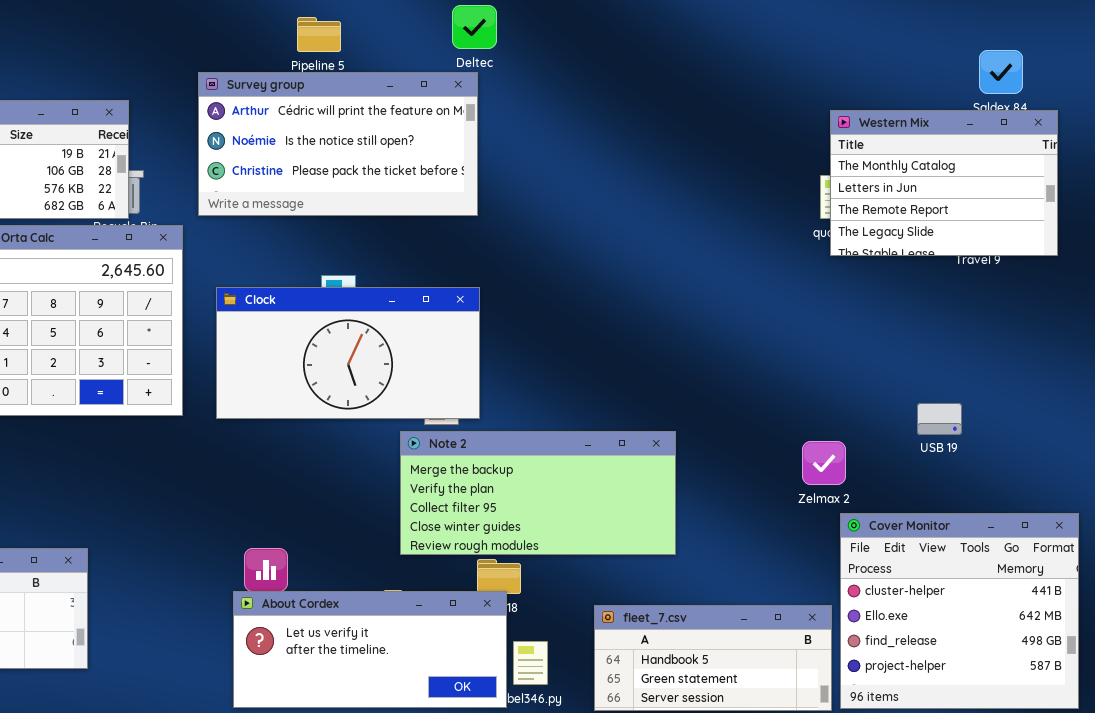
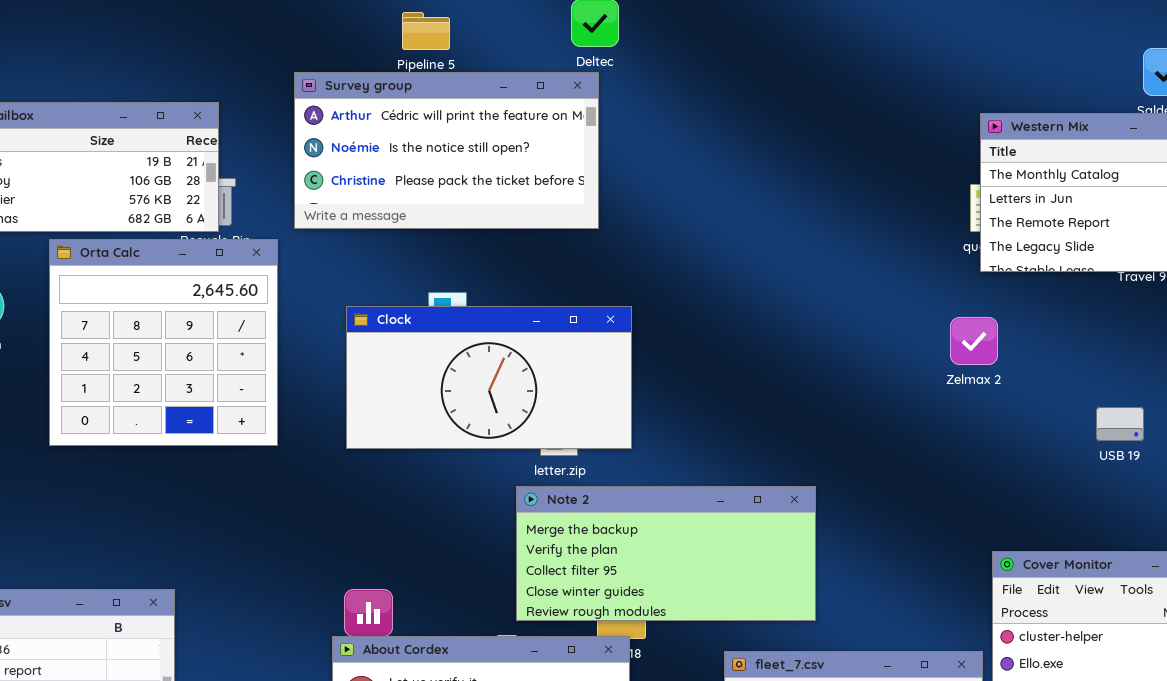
Clock: [216,287,480,419] -> [346,306,632,449], moved
USB 19: [917,403,962,435] -> [1096,407,1144,441], moved
Note 2: [400,431,676,555] -> [516,486,816,621], moved
Zelmax 2: [802,441,846,485] -> [950,317,998,365], moved

